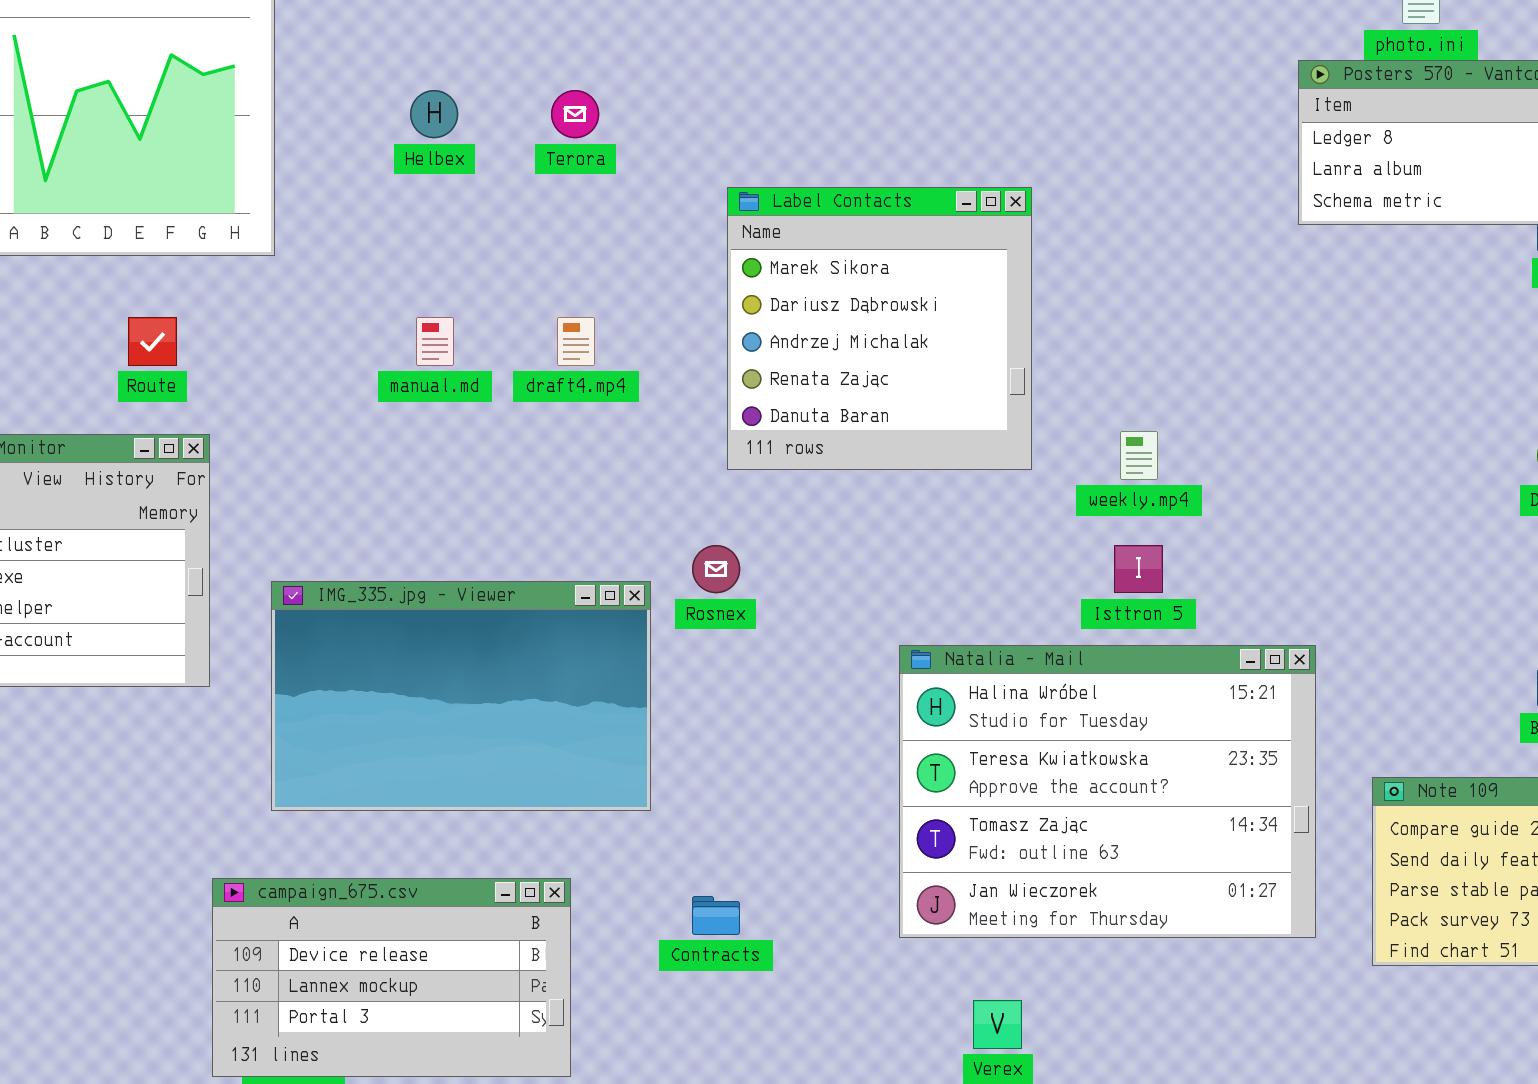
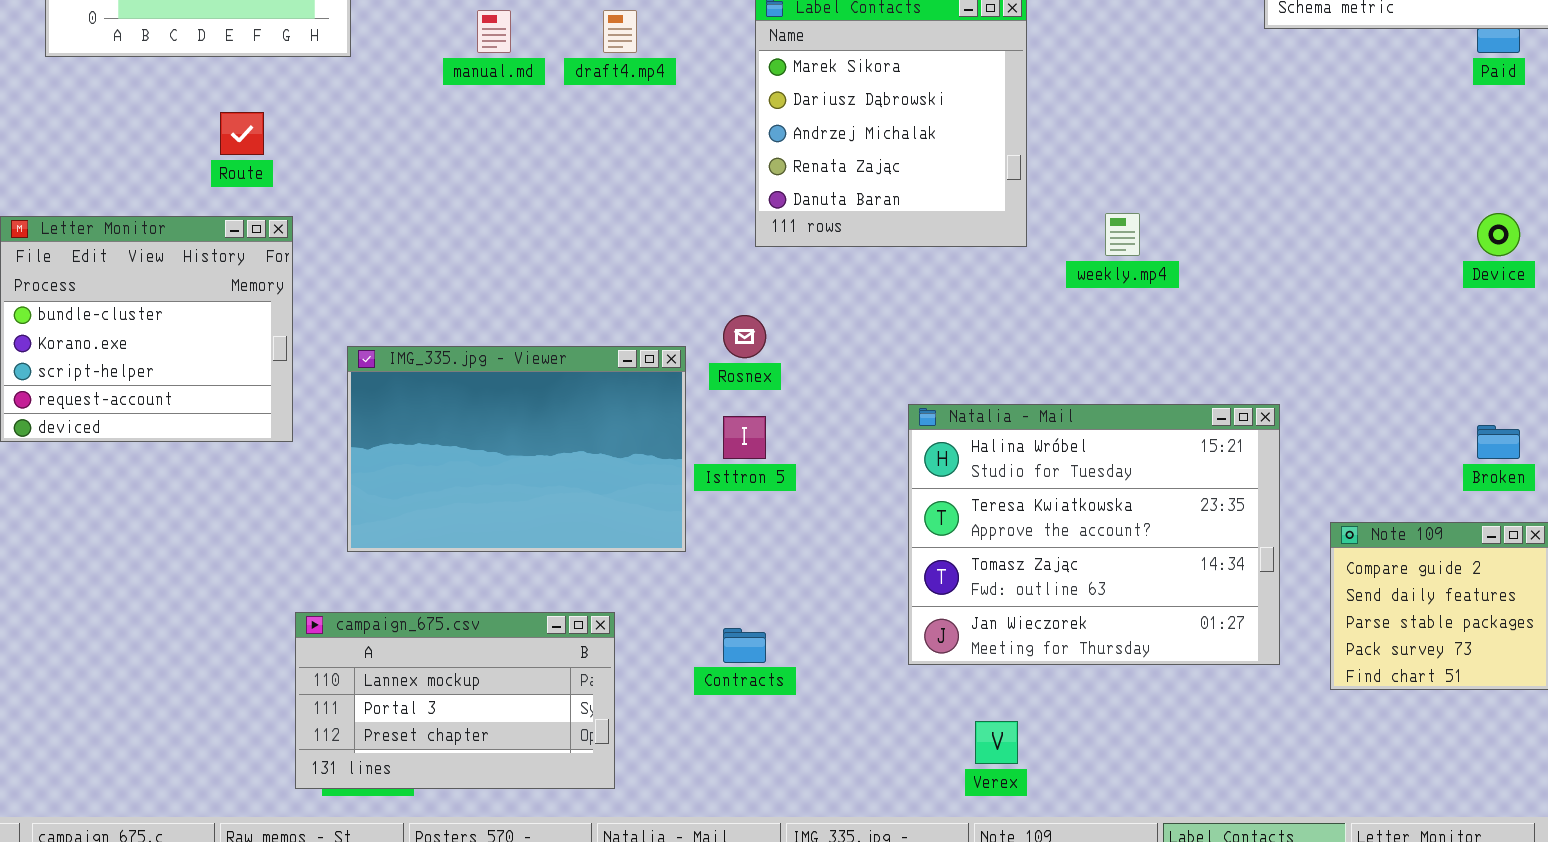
manual.md: [416,317,454,366] -> [477,10,511,53], moved
draft4.mp4: [557,317,595,366] -> [603,10,637,53], moved
Isttron 5: [1114,545,1163,593] -> [723,416,766,459], moved
campaign_675.csv: [212,878,571,1077] -> [295,612,615,789], scrolled down 1 row

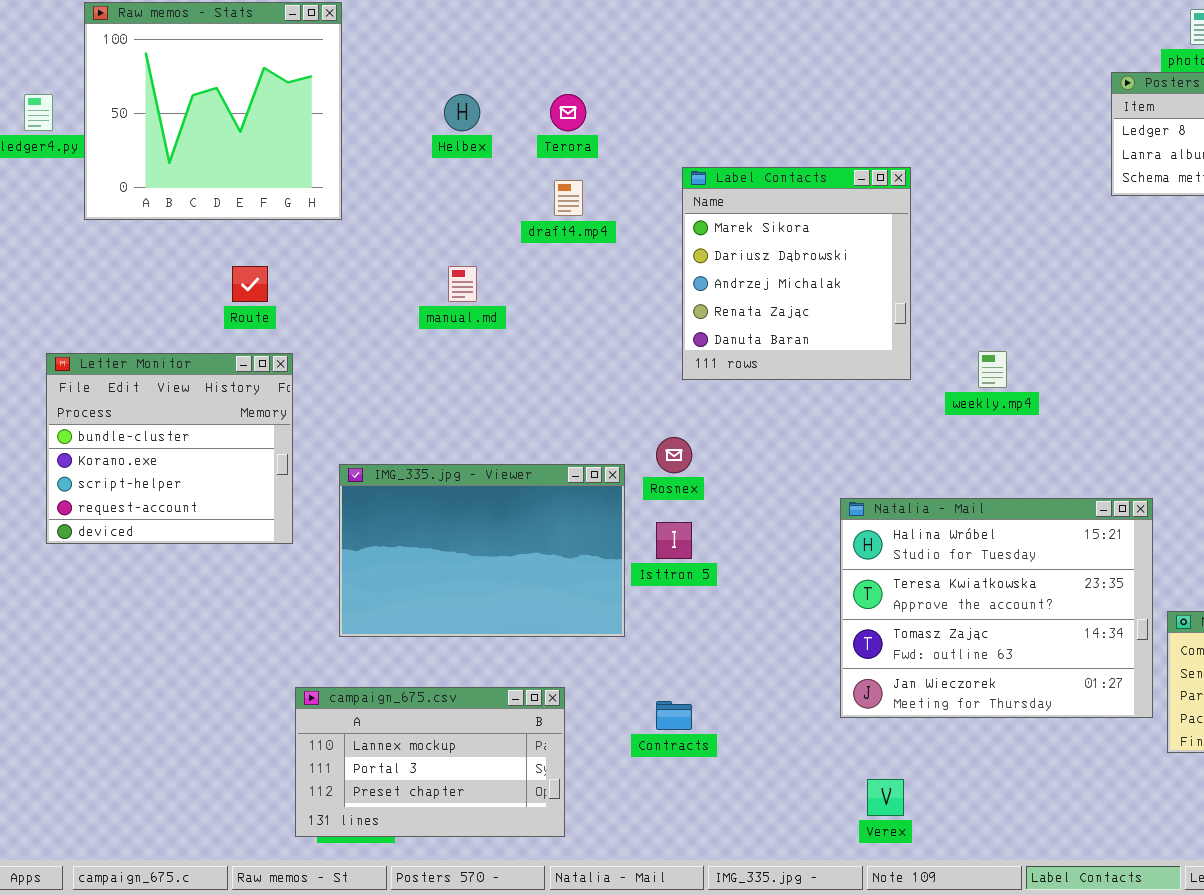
manual.md: [477,10,511,53] -> [448,266,477,302], moved
Natalia - Mail: [908,404,1280,665] -> [840,498,1153,718], moved

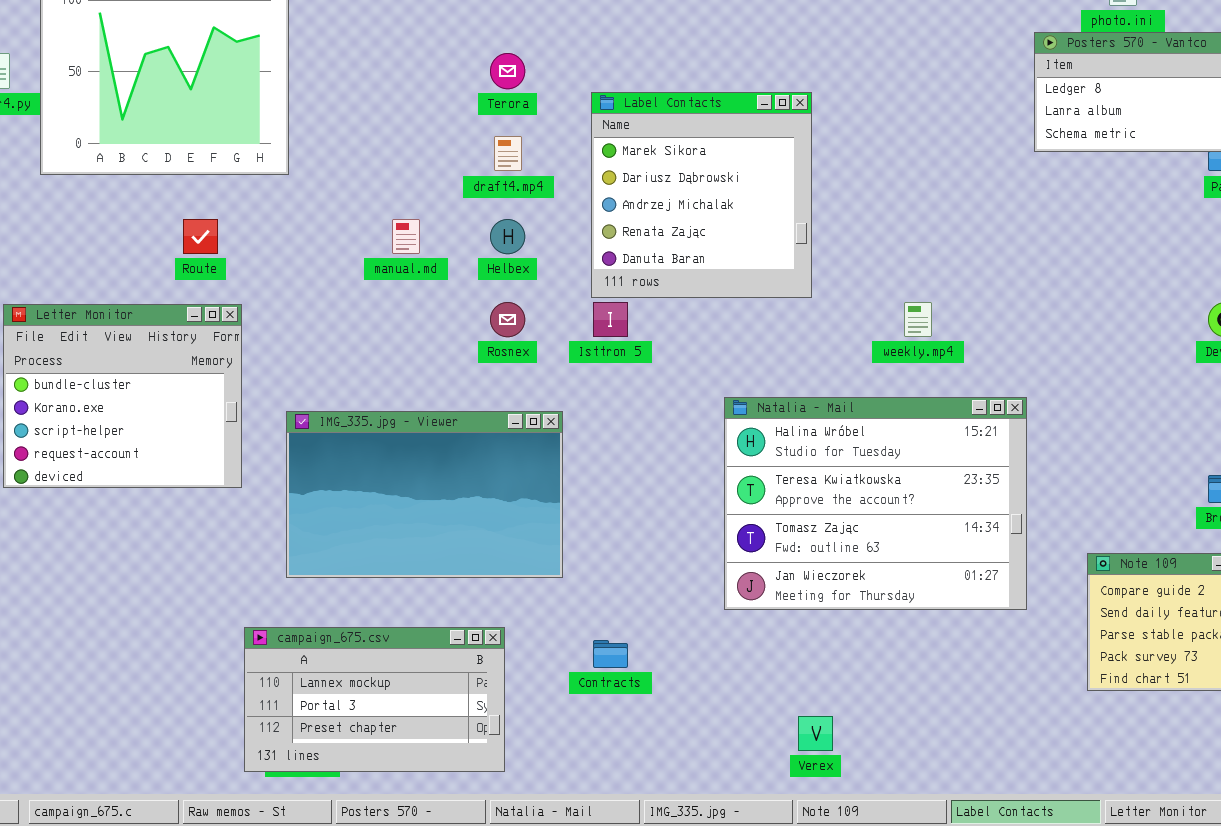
Helbex: [444,94,480,131] -> [490,219,525,254], moved
Label Contacts: [682,167,911,380] -> [591,92,812,298], moved
Rosnex: [656,437,692,473] -> [490,302,525,337], moved
Natalia - Mail: [840,498,1153,718] -> [724,397,1027,610], moved
Isttron 5: [656,522,692,559] -> [593,302,628,337], moved

